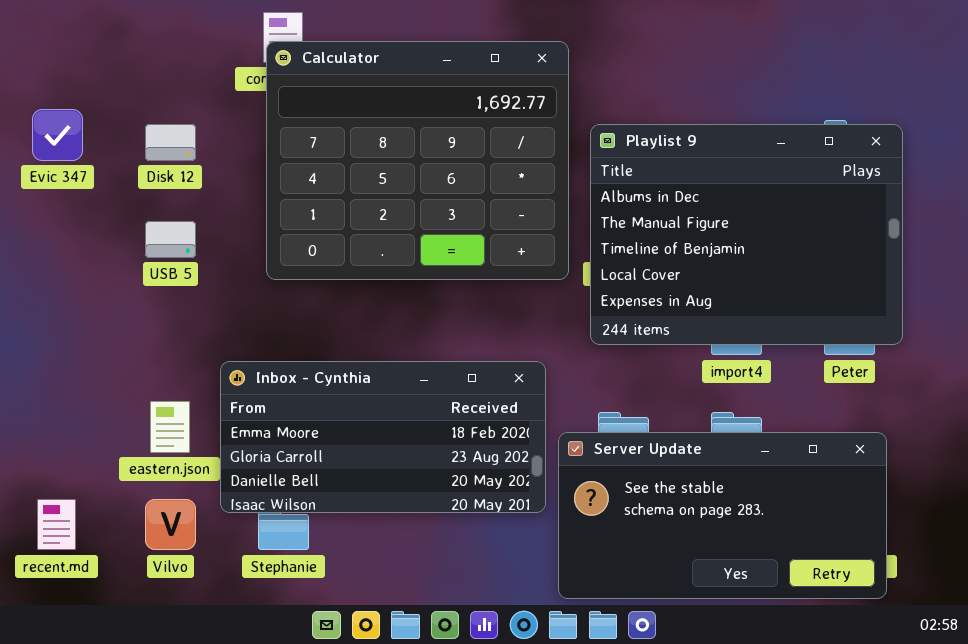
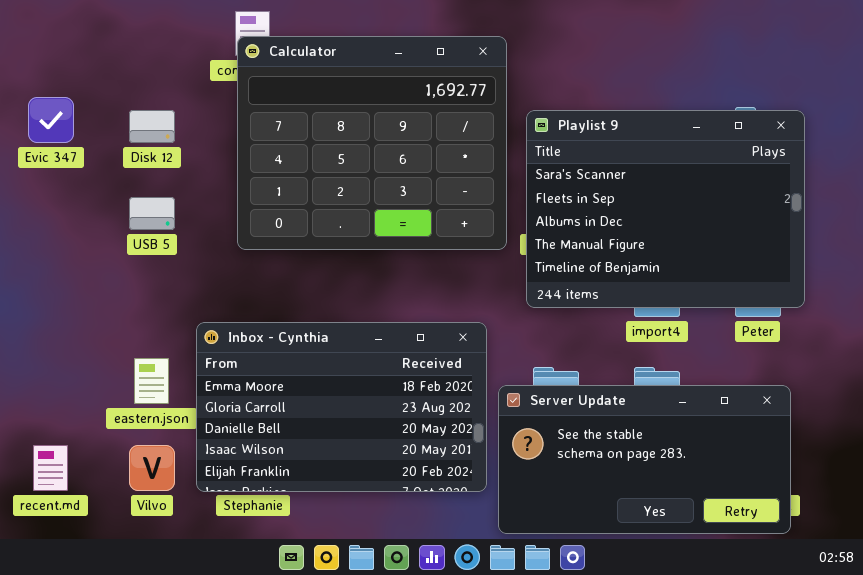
Playlist 9: [590,124,903,345] -> [526,110,805,308], scrolled up 2 rows
Inbox - Cynthia: [220,361,546,513] -> [196,322,487,492], resized

